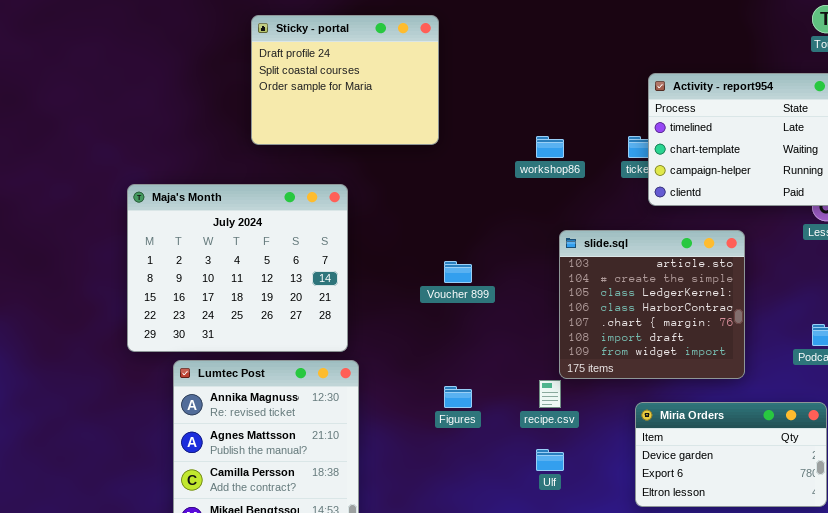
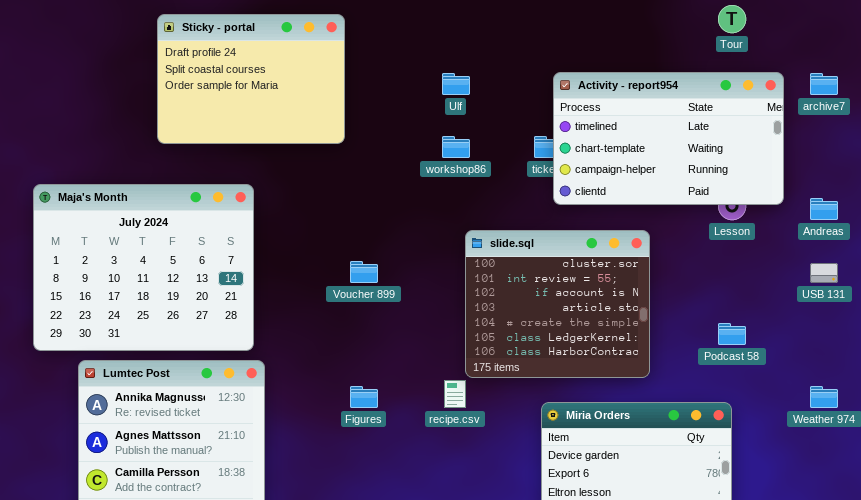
slide.sql: [559,230,745,379] -> [465,230,650,378], scrolled up 3 rows
Ulf: [536,449,564,471] -> [442,73,470,95], moved

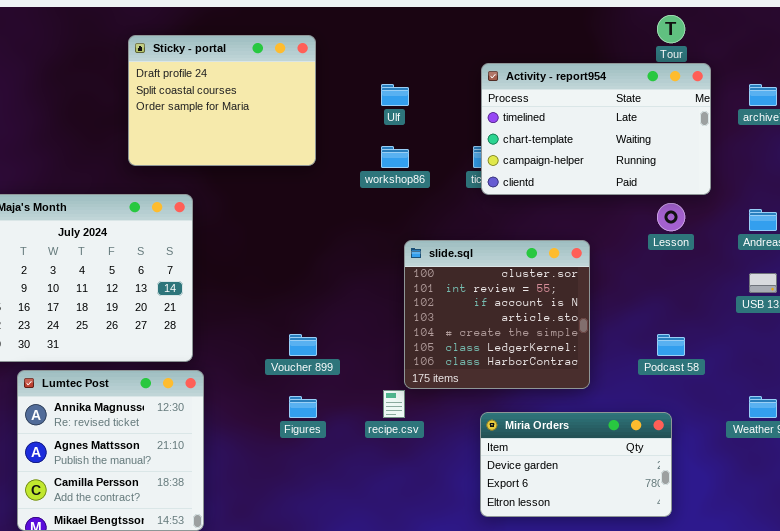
Sticky - portal: [157,14,345,144] -> [128,35,316,166], moved
Activity - report954: [553,72,784,205] -> [481,63,711,195], moved
Voucher 899: [350,261,378,283] -> [289,334,317,356], moved

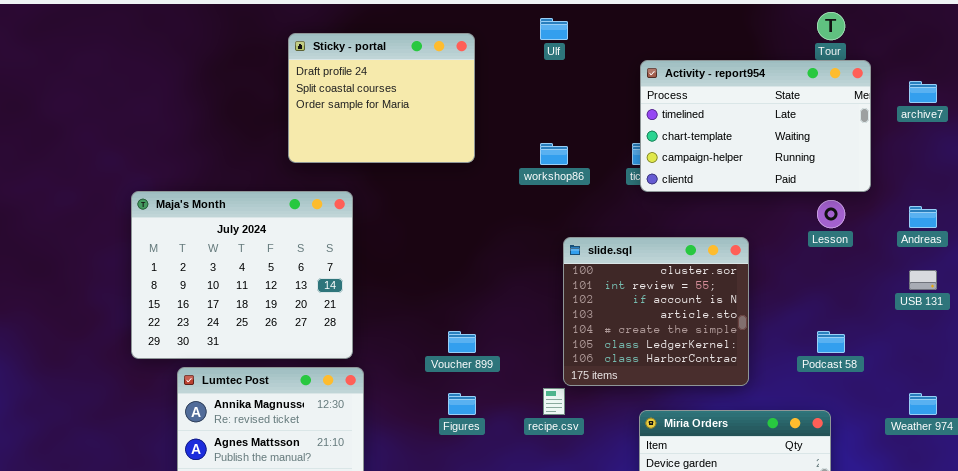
Ulf: [381,84,409,106] -> [540,18,568,40], moved

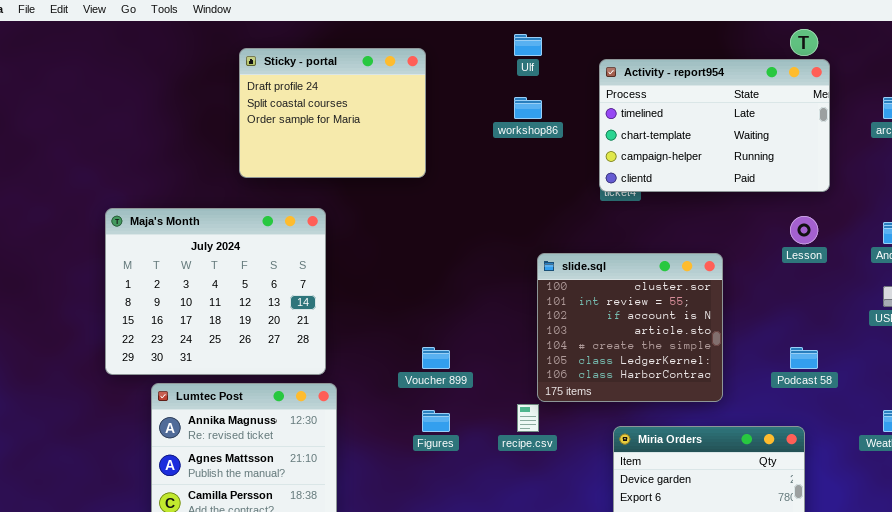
Sticky - portal: [288,33,475,163] -> [239,48,426,178], moved
Activity - report954: [640,60,871,192] -> [599,59,830,192], moved
workshop86: [540,143,568,165] -> [514,97,542,119], moved

